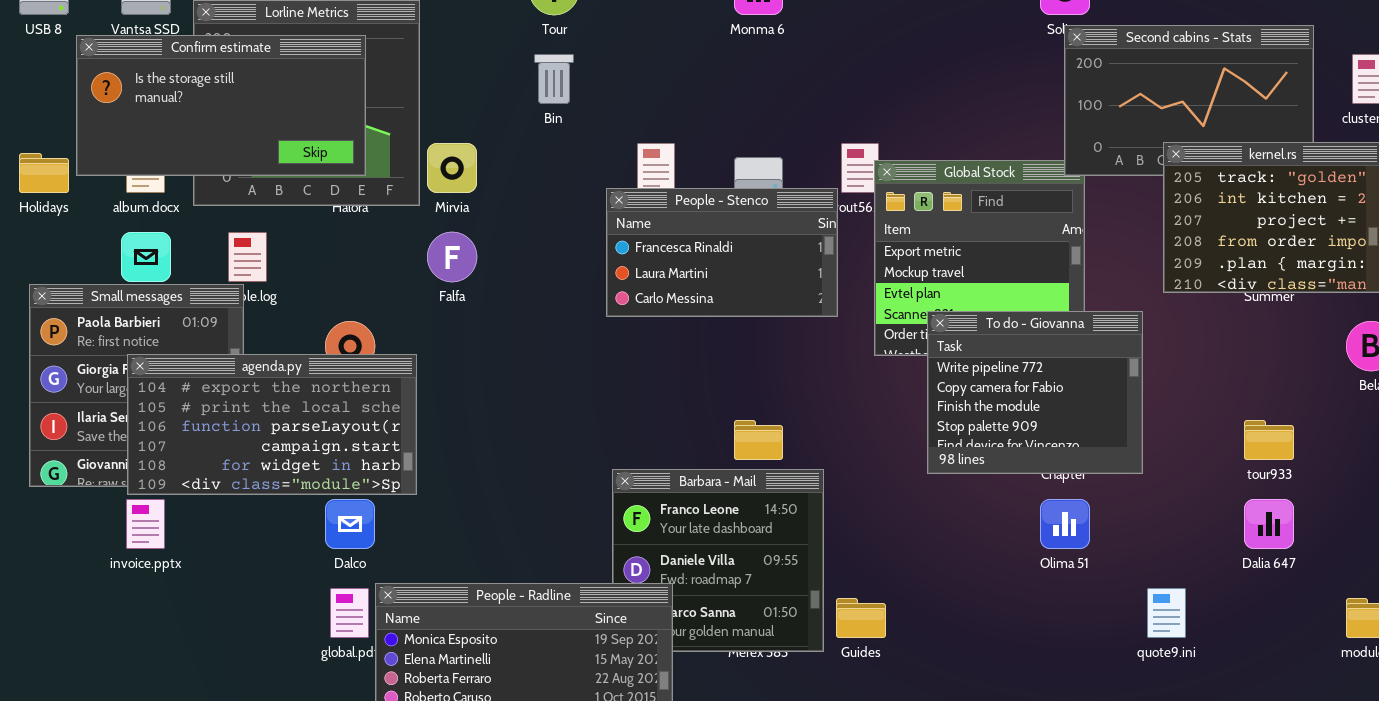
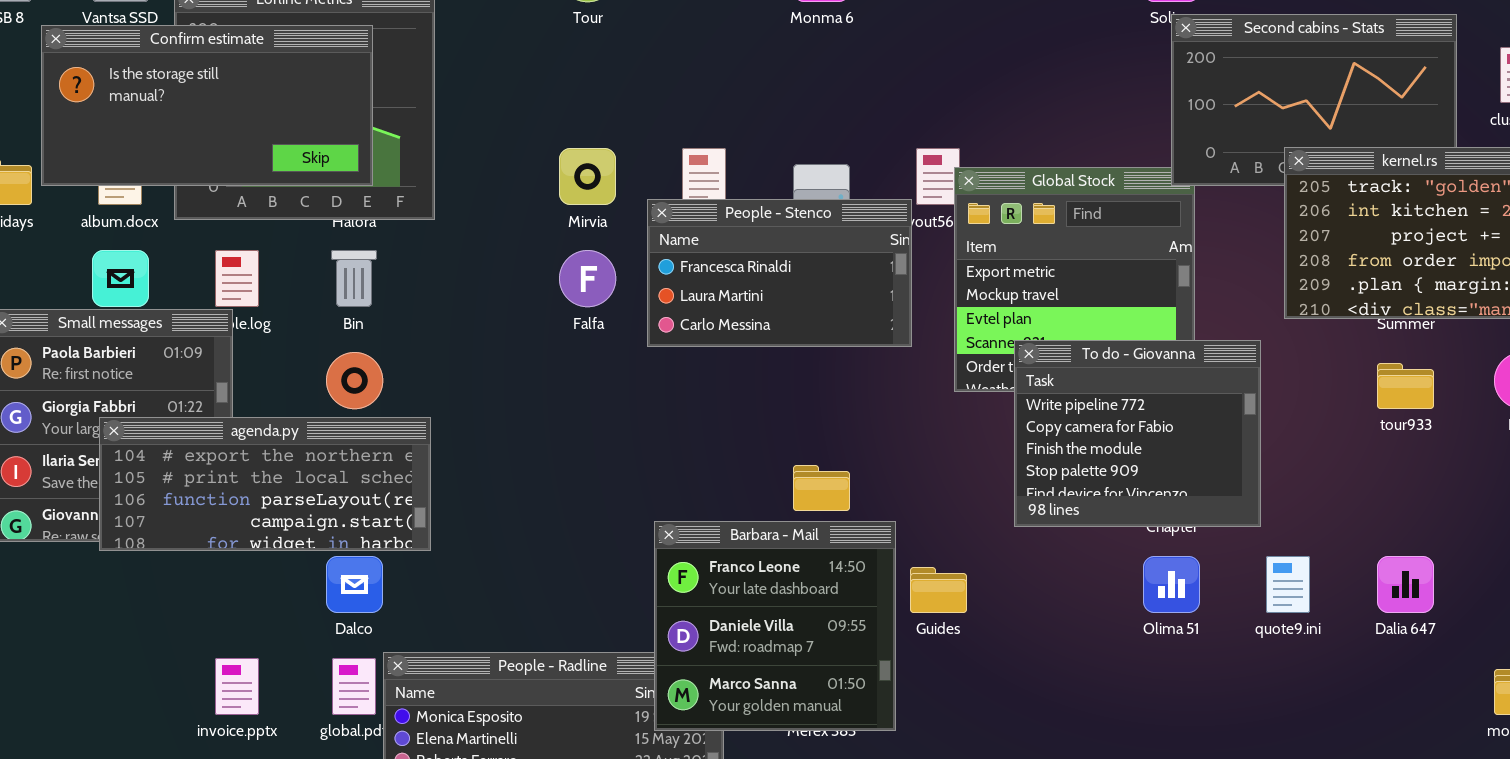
Bin: [534,54,574,104] -> [331,250,377,307], moved
Mirvia: [427,143,477,193] -> [559,148,616,205], moved
Falfa: [427,232,477,282] -> [559,250,616,307], moved
agenda.py: [127,354,417,495] -> [99,417,431,551], resized
tour933: [1244,420,1294,460] -> [1377,363,1434,409], moved
Barbara - Mail: [612,469,824,652] -> [654,521,896,731], raised
invoice.pptx: [126,499,165,549] -> [215,658,259,715], moved
quote9.ini: [1147,588,1186,638] -> [1266,556,1310,613], moved
Guides: [836,598,886,638] -> [910,567,967,613], moved

